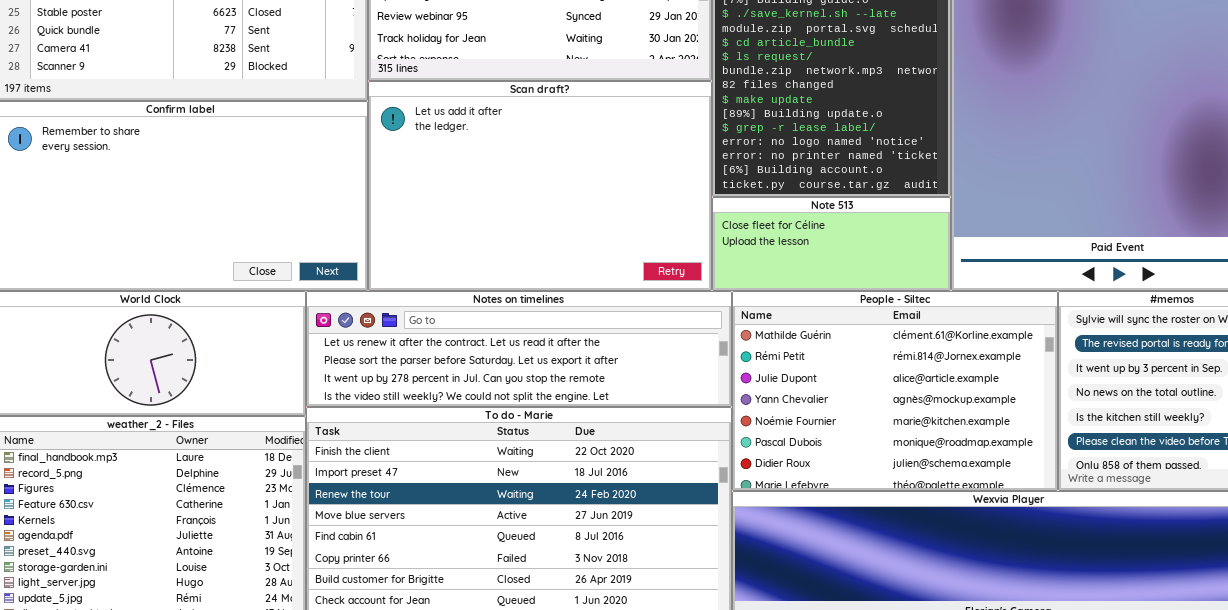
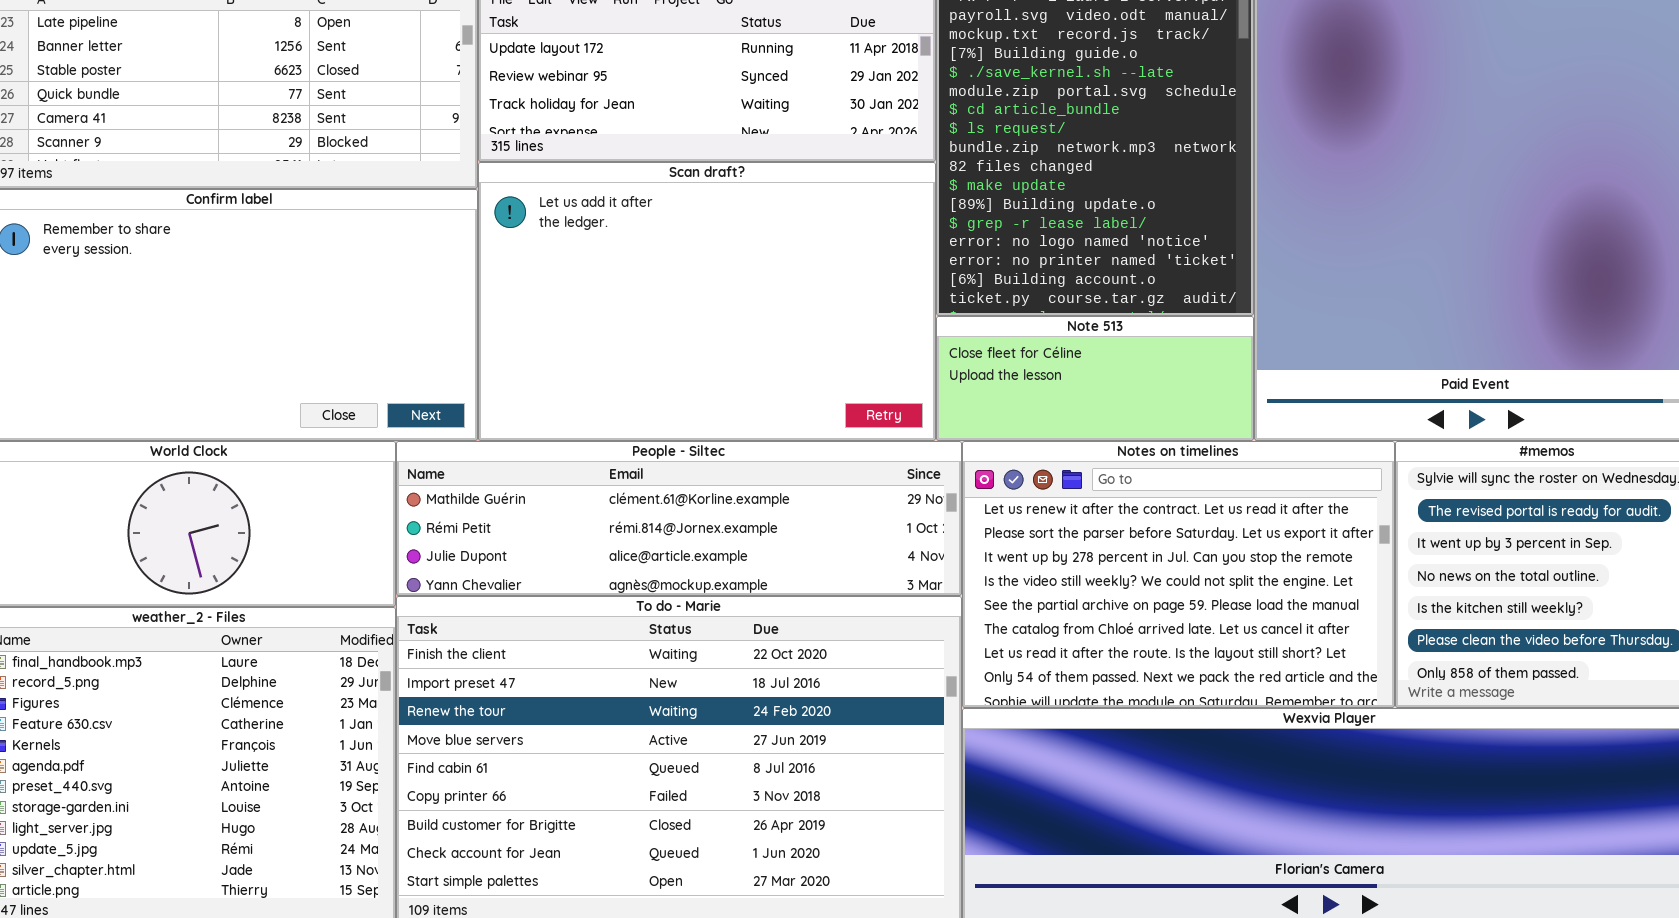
Notes on timelines: [306,291,732,407] -> [962,441,1395,708], moved, resized
People - Siltec: [732,291,1058,491] -> [396,441,962,596], moved, resized

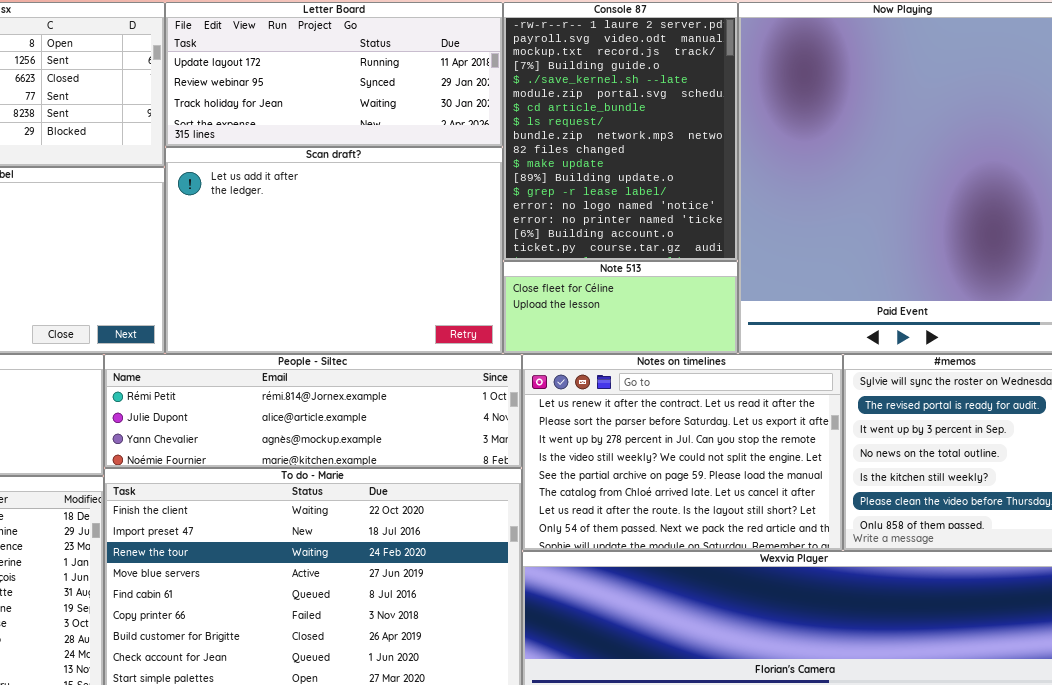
People - Siltec: [396,441,962,596] -> [104,354,522,468], scrolled down 1 row

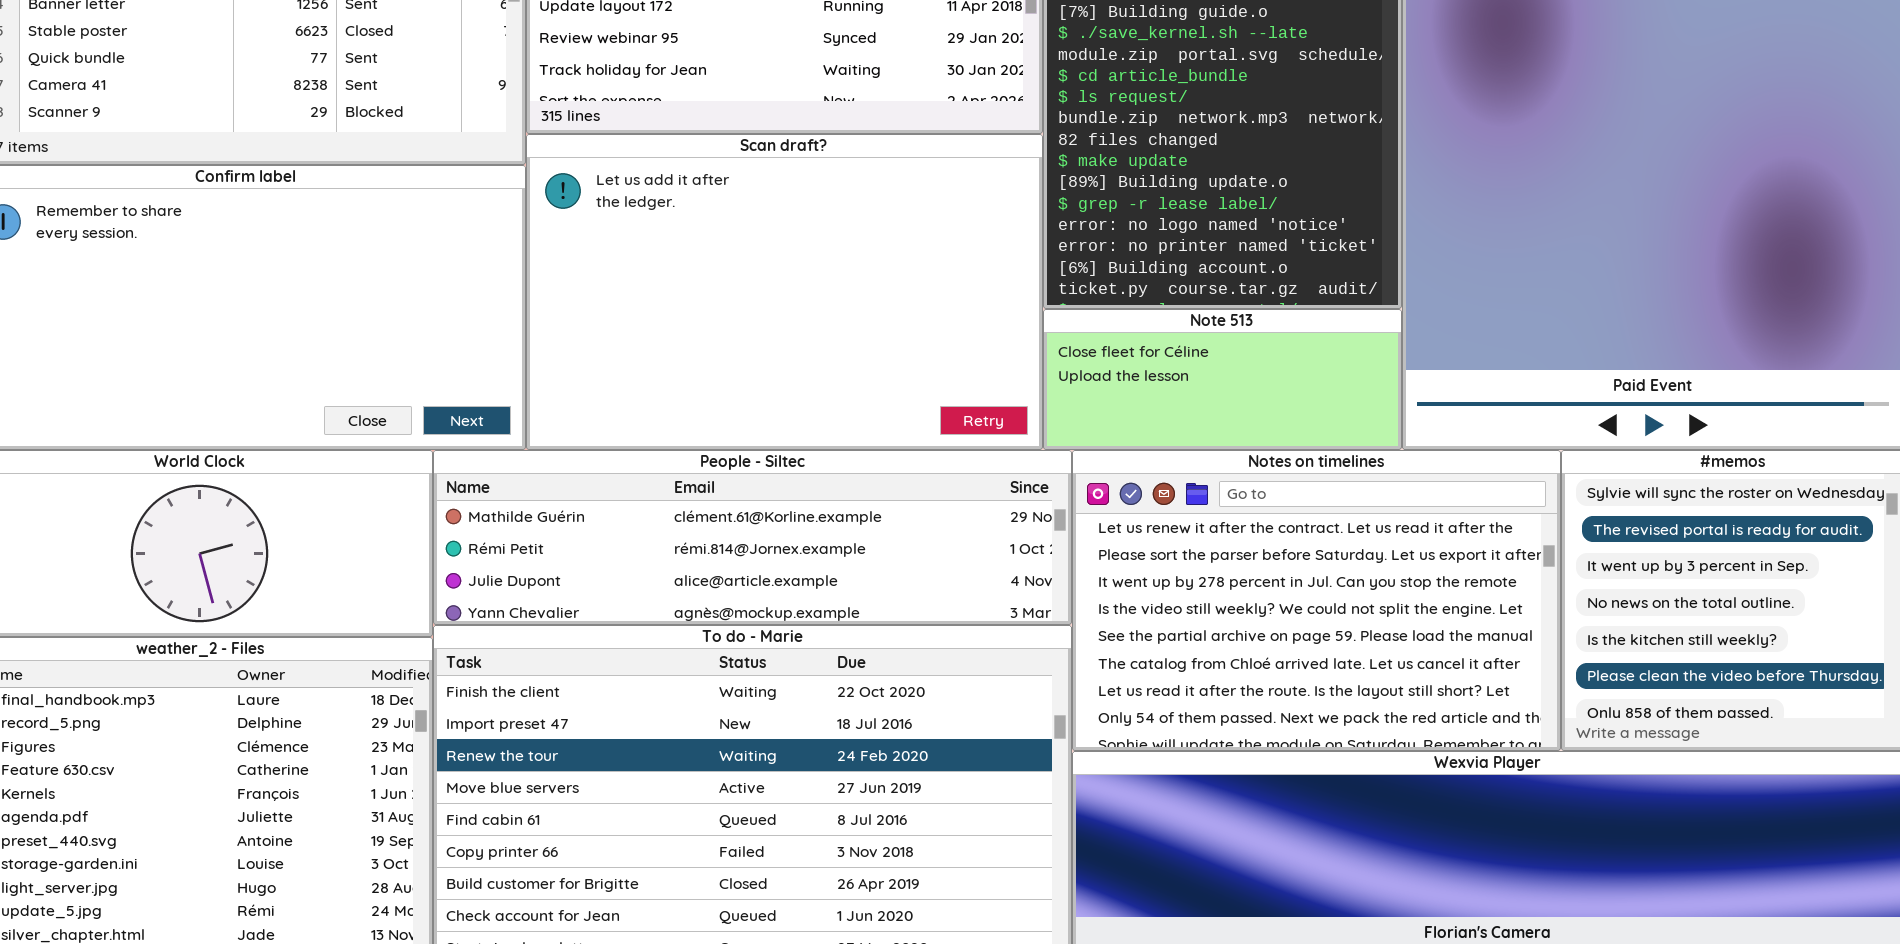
People - Siltec: [104,354,522,468] -> [433,450,1072,625], scrolled up 1 row

